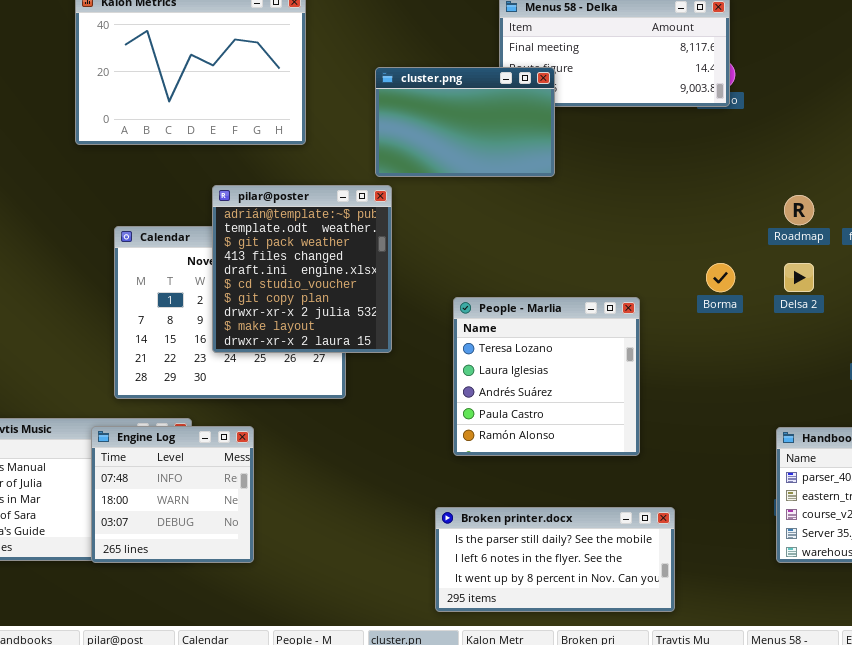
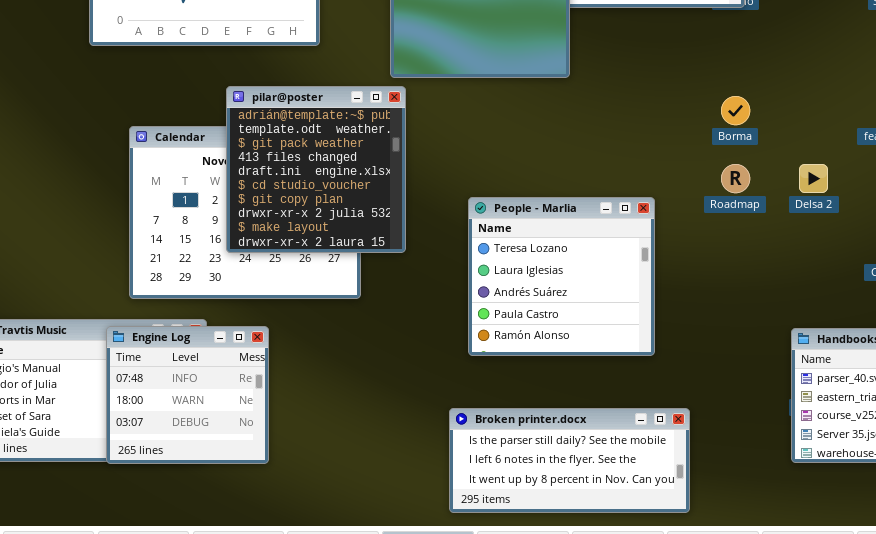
Roadmap: [784,195,814,225] -> [721,164,750,193], moved
Borma: [706,263,735,292] -> [721,96,750,125], moved

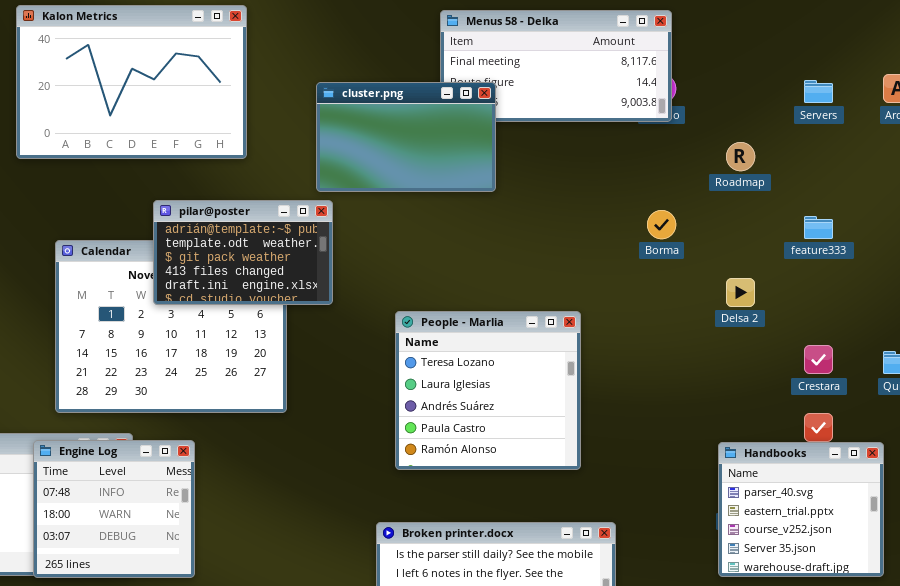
pilar@poster: [226,86,406,253] -> [153,200,333,305], resized
Roadmap: [721,164,750,193] -> [726,142,755,171], moved

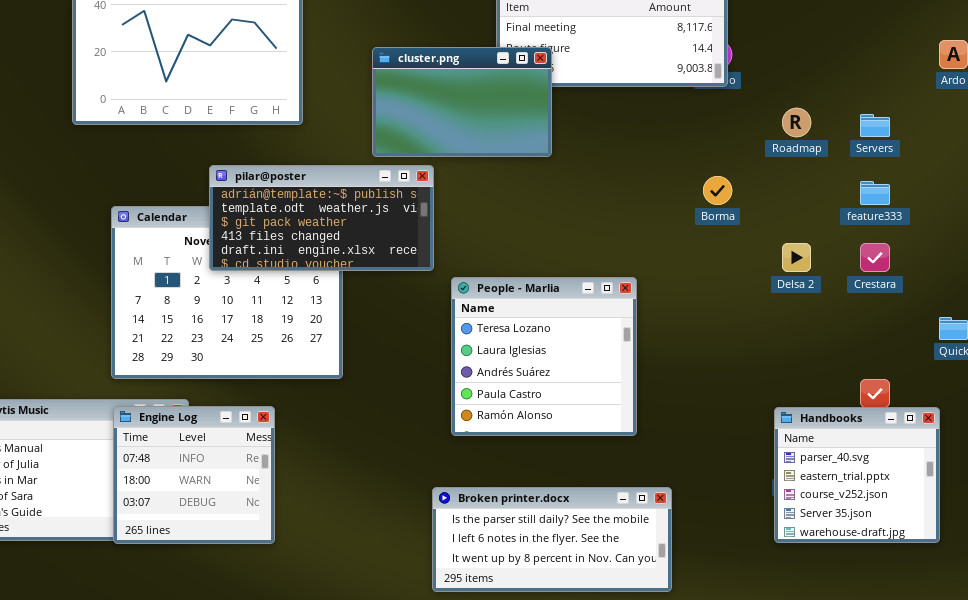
Servers: [804,80,833,103] -> [860,114,890,137], moved
pilar@poster: [153,200,333,305] -> [209,165,434,271], resized
Crestara: [804,345,833,374] -> [860,243,890,272], moved
Engine Log: [33,440,195,578] -> [113,406,275,544], moved

